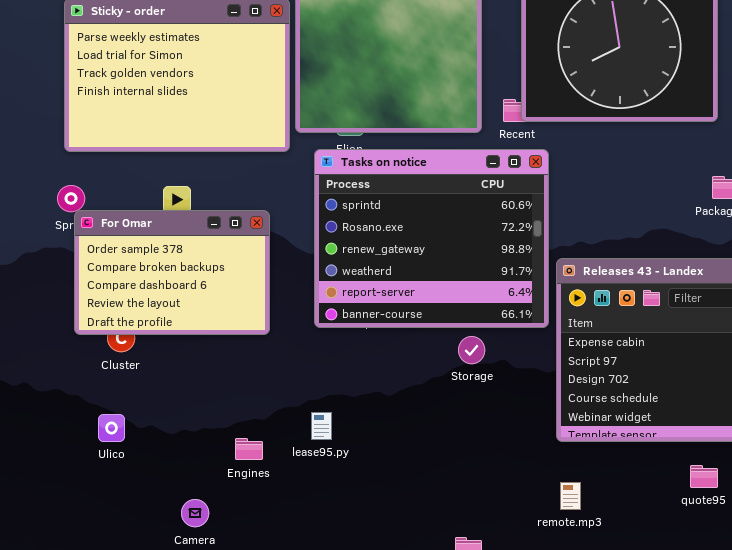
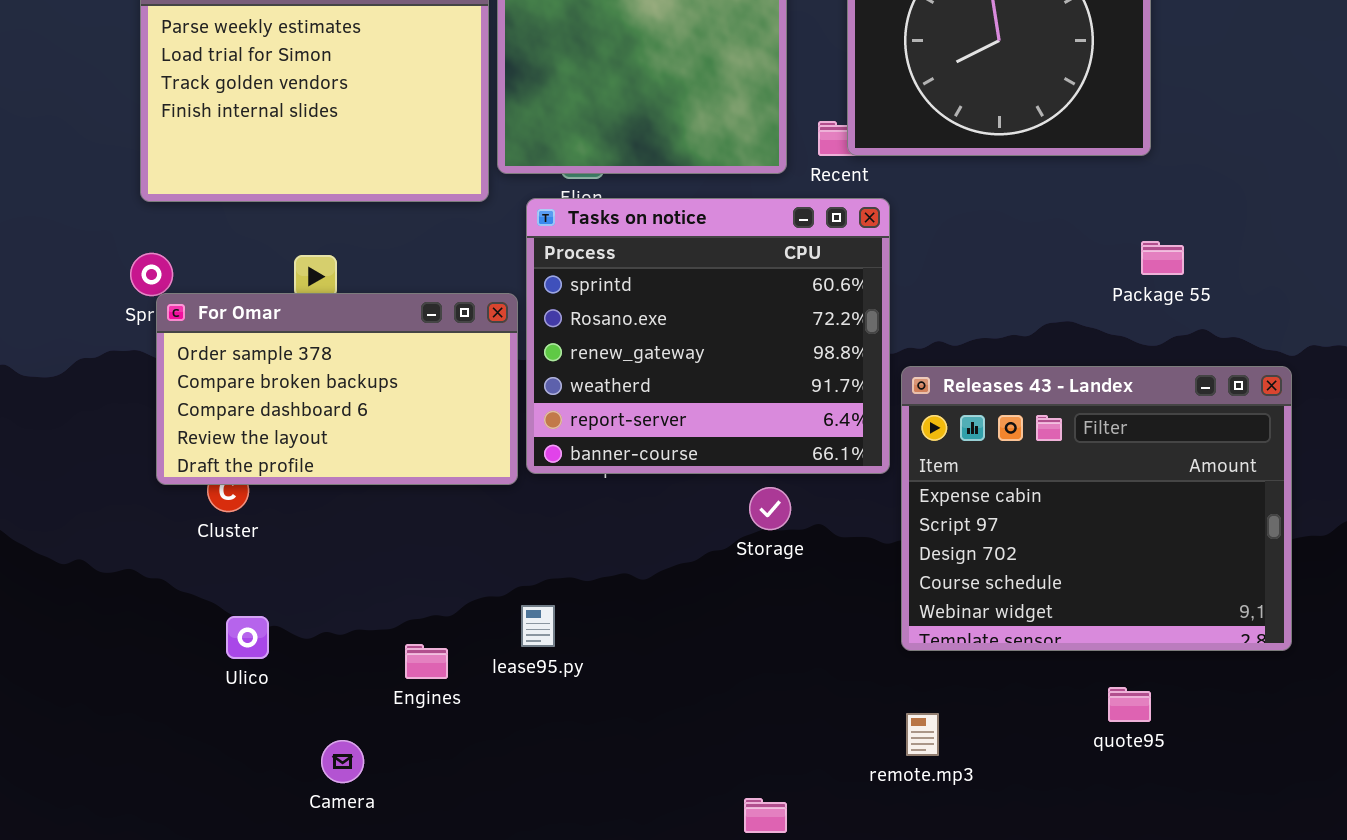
For Omar: [74,210,270,335] -> [156,293,518,485], resized
Ulico: [98,414,125,442] -> [226,616,269,659], moved

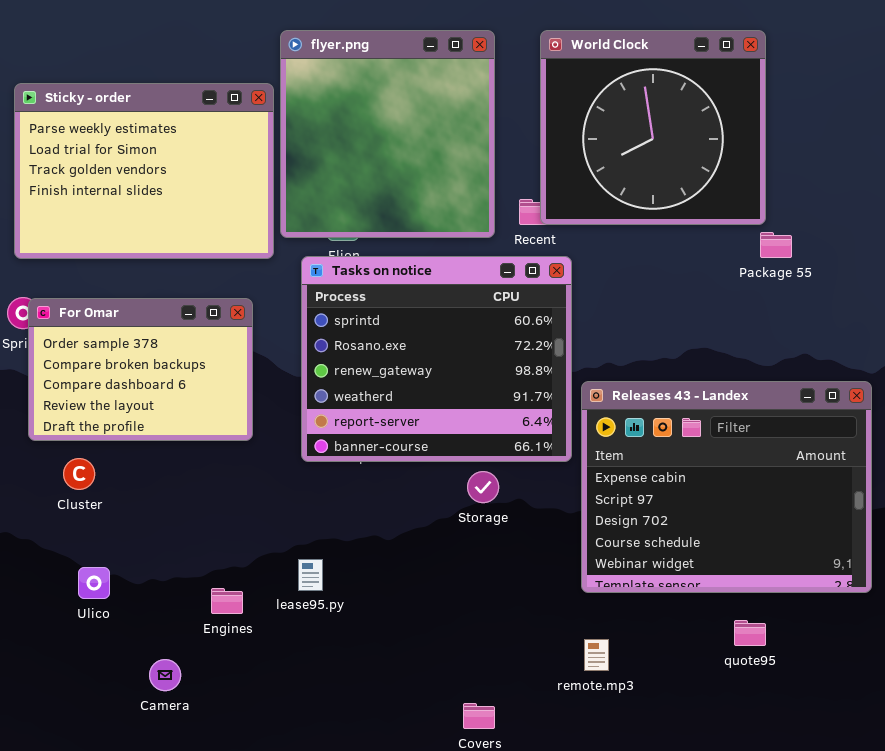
Package 55: [1141,241,1184,275] -> [760,232,792,258], moved
For Omar: [156,293,518,485] -> [28,298,253,441], moved, resized

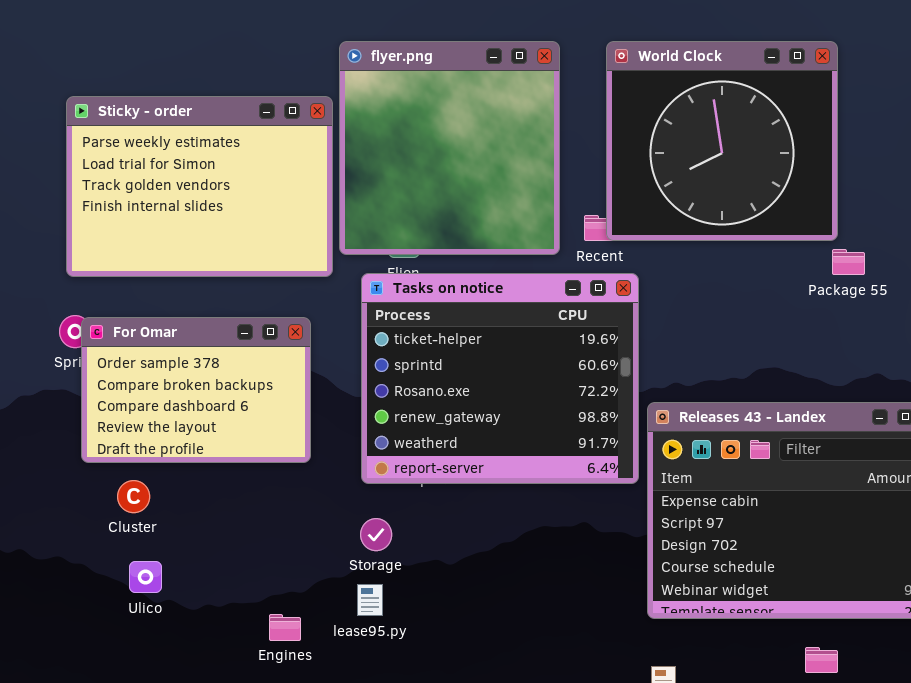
Tasks on notice: [301,256,572,462] -> [361,273,639,484], scrolled up 1 row
Storage: [467,471,499,503] -> [360,518,392,551], moved
Ulico: [78,567,110,599] -> [129,561,162,593], moved

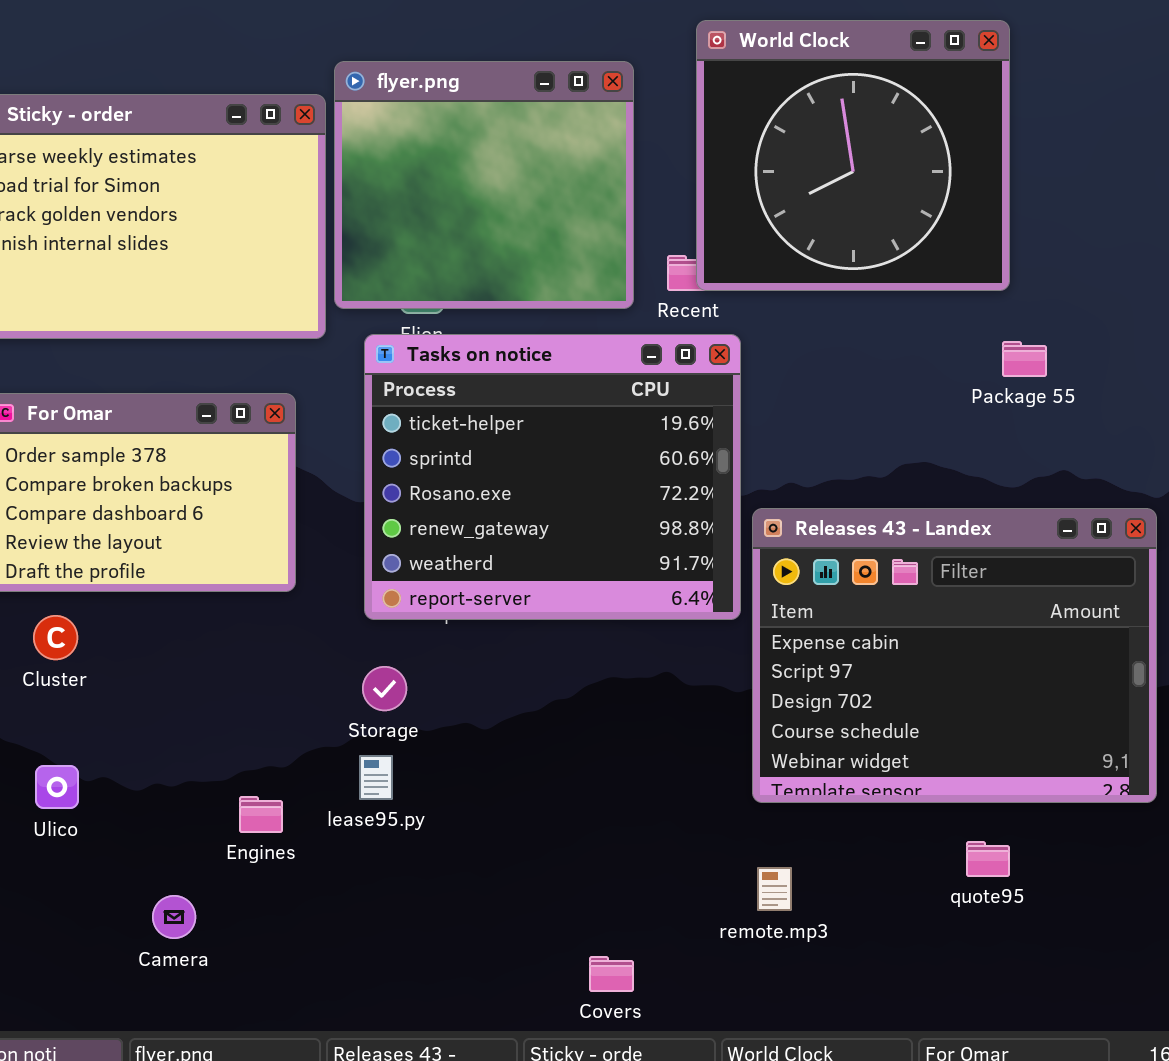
flyer.png: [339,41,560,255] -> [334,61,634,309], resized
Package 55: [832,249,865,275] -> [1002,341,1047,377], moved
Ulico: [129,561,162,593] -> [35,765,79,809], moved

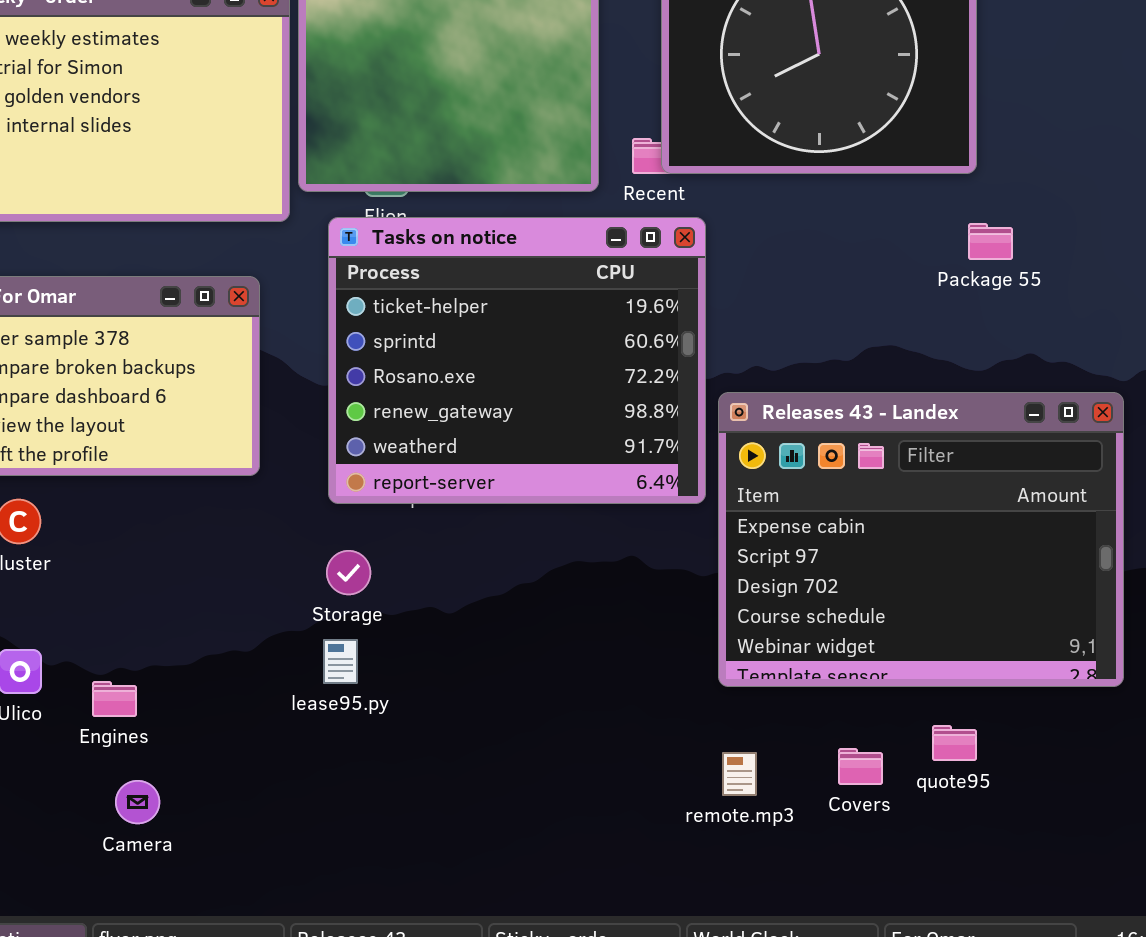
Engines: [239,796,283,833] -> [92,681,137,717], moved
Covers: [589,956,634,992] -> [838,748,883,785], moved

